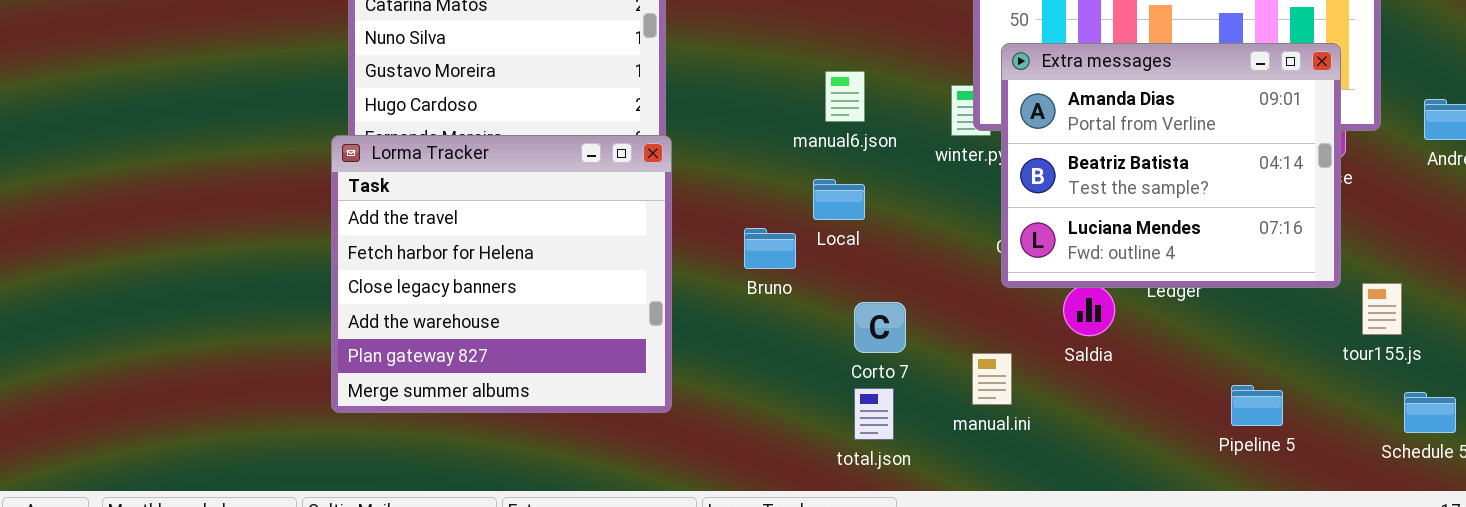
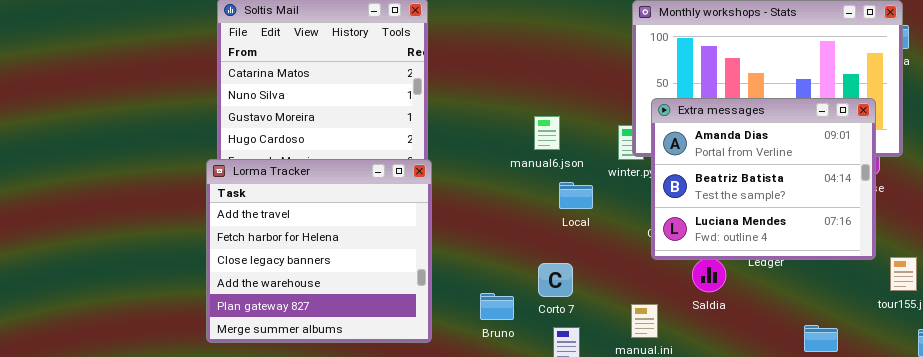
Local: [813,179,865,220] -> [559,182,593,209], moved
Bruno: [744,228,796,269] -> [480,293,514,320], moved
Corto 7: [854,302,906,353] -> [538,263,573,297], moved

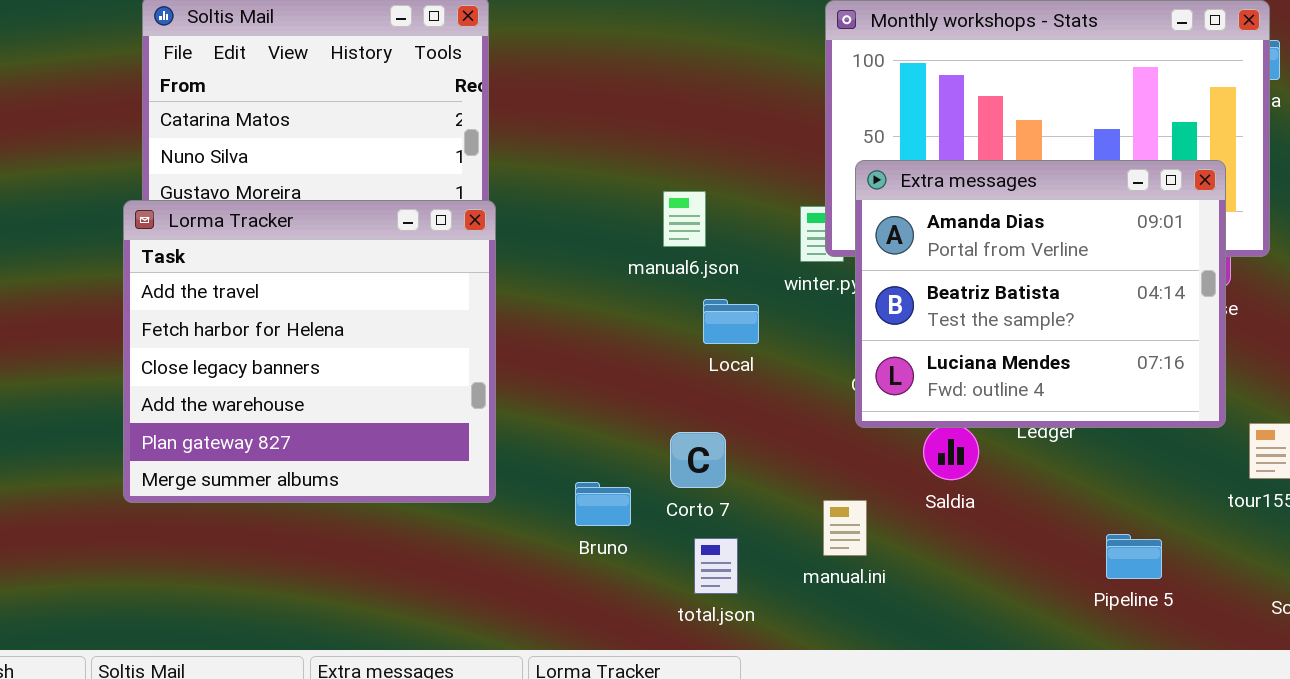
Lorma Tracker: [206,159,432,343] -> [123,200,496,503], moved

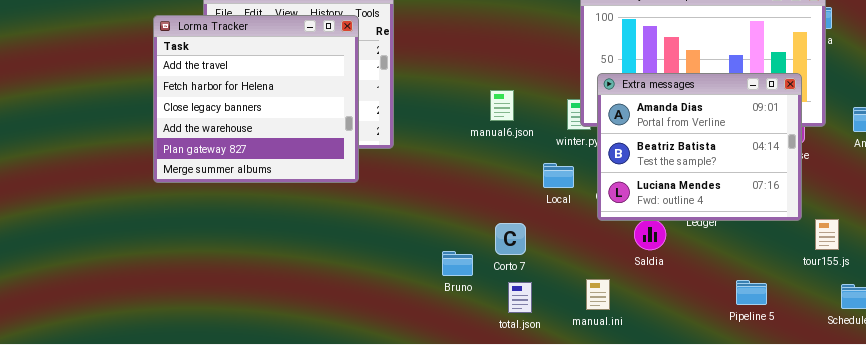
Lorma Tracker: [123,200,496,503] -> [153,15,359,183], moved
Local: [703,299,759,344] -> [543,163,574,188], moved
manual.ini: [823,500,867,556] -> [586,279,610,310], moved

